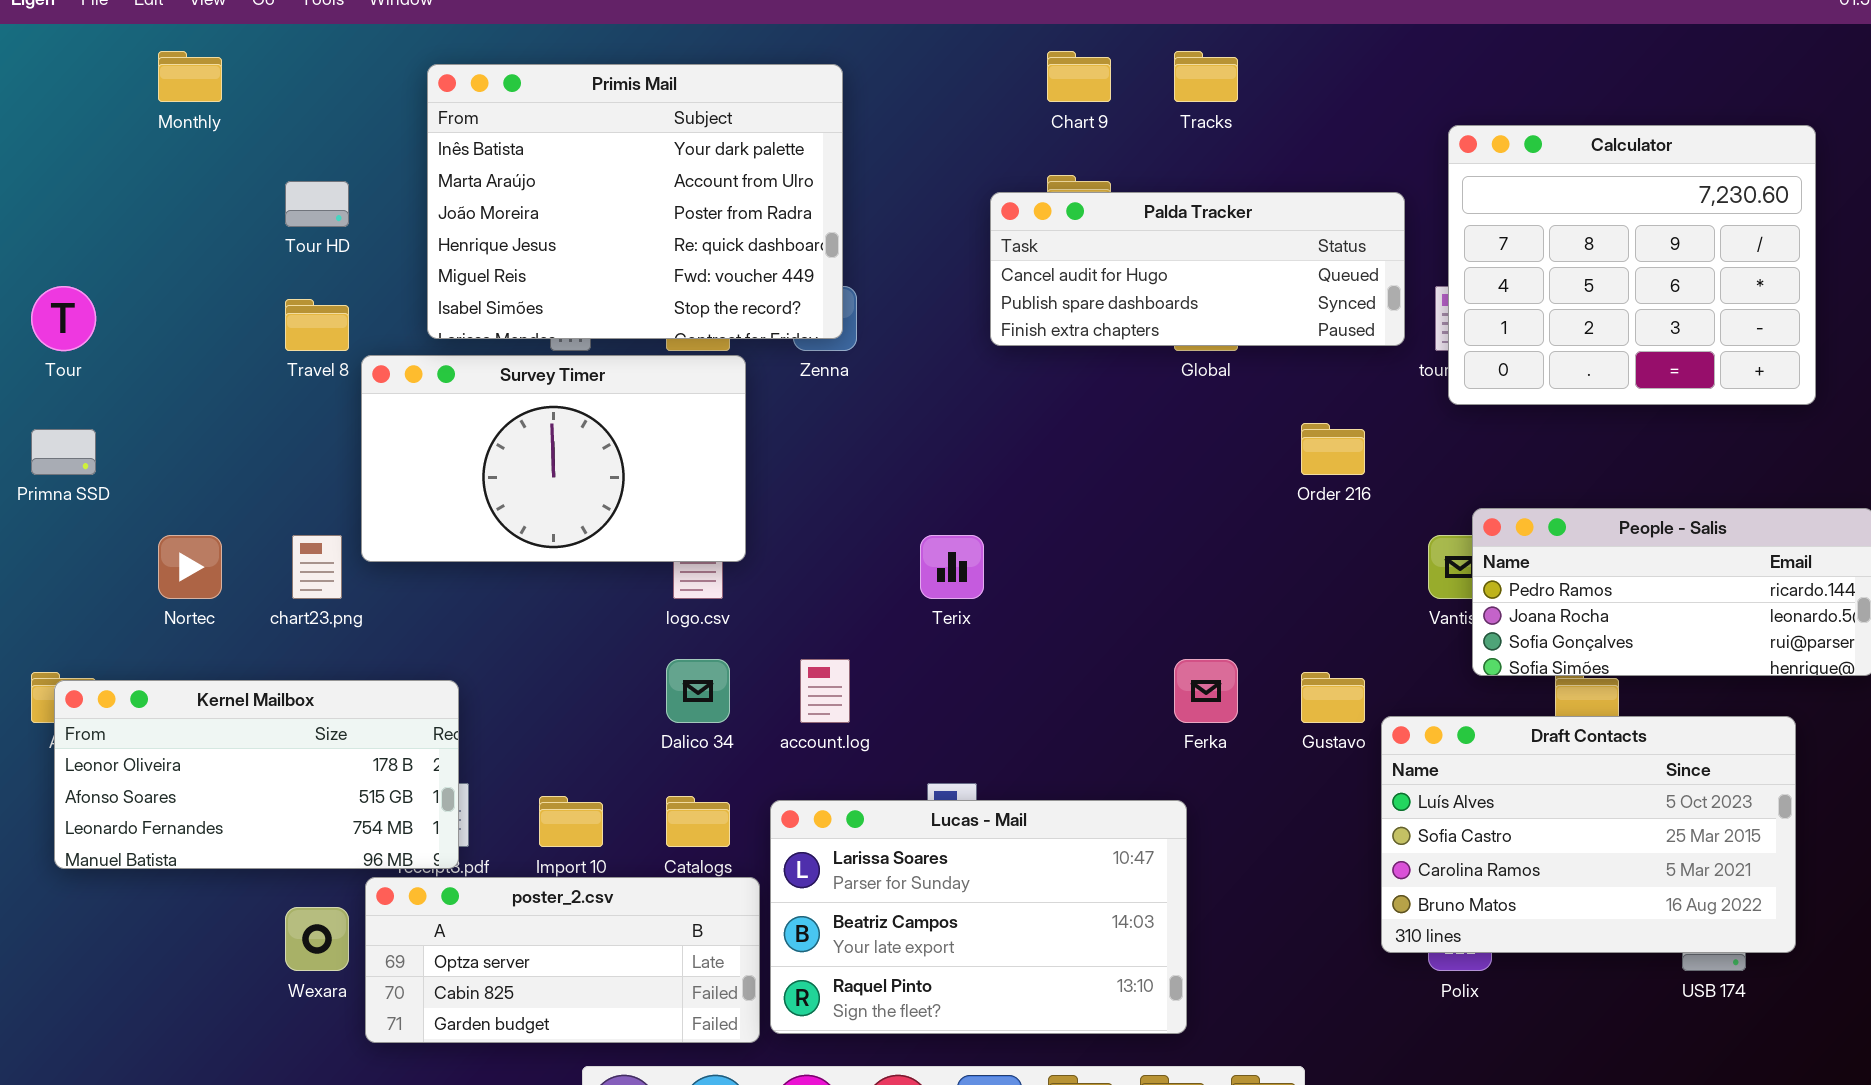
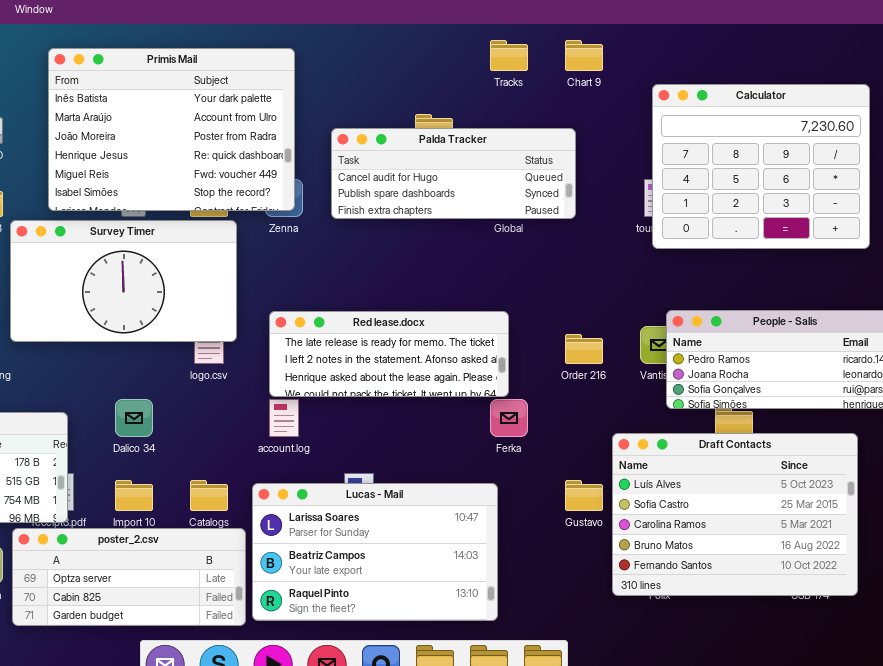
Chart 9: [1047,51,1111,102] -> [565,40,603,71], moved
Palda Tracker: [990,192,1405,346] -> [331,128,576,219], moved
Order 216: [1301,423,1365,475] -> [565,334,603,364], moved
Red lease.docx: none -> [269,311,509,397], opened
Dalico 34: [666,659,730,723] -> [115,399,153,437], moved
Gustavo: [1301,672,1365,723] -> [565,480,603,511], moved
Draft Contacts: [1381,716,1796,953] -> [612,433,858,596], resized

